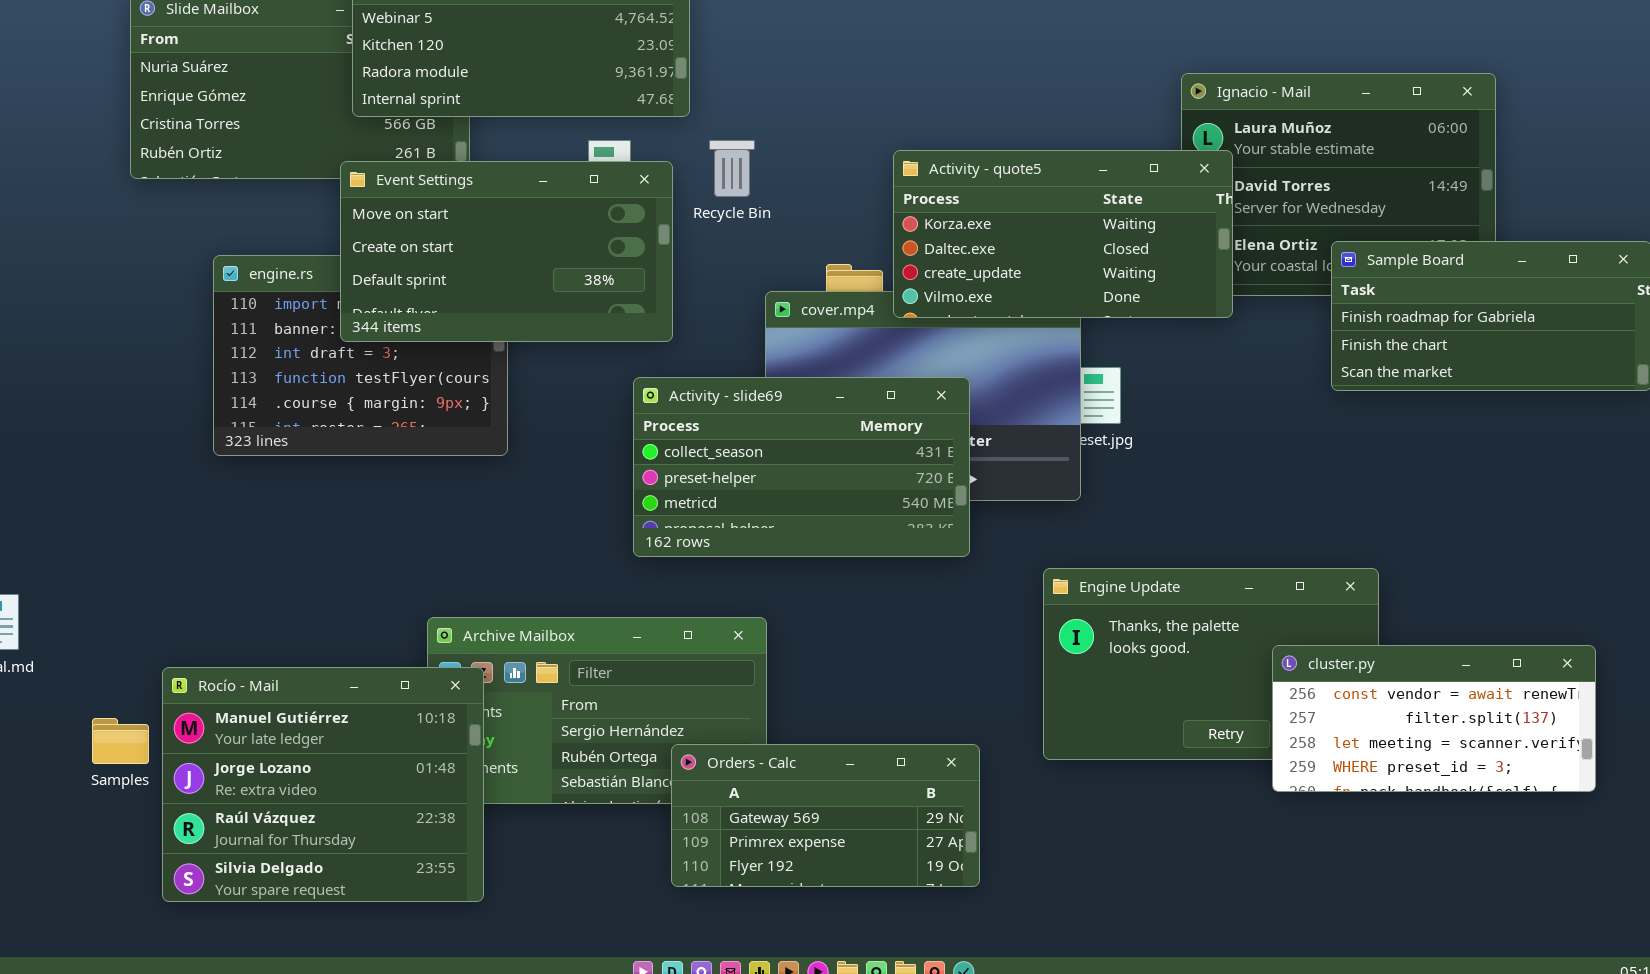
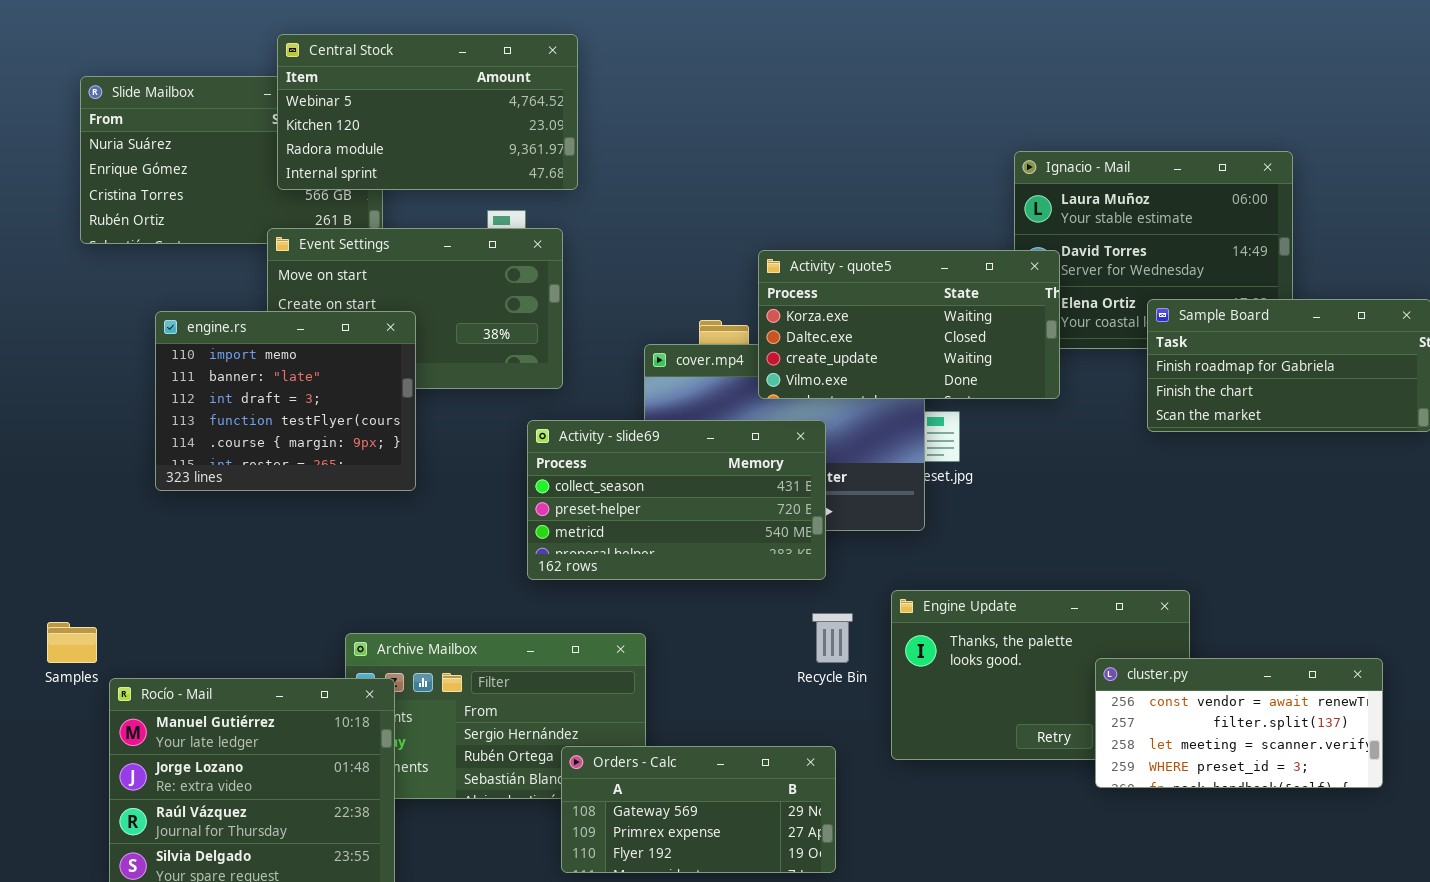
Recycle Bin: [709,140,755,197] -> [812,613,853,663], moved
Activity - quote5: [893,150,1233,318] -> [758,250,1060,399], moved
engine.rs: [213,255,508,456] -> [155,311,416,491], raised
Samples: [92,718,149,764] -> [47,622,97,663], moved

